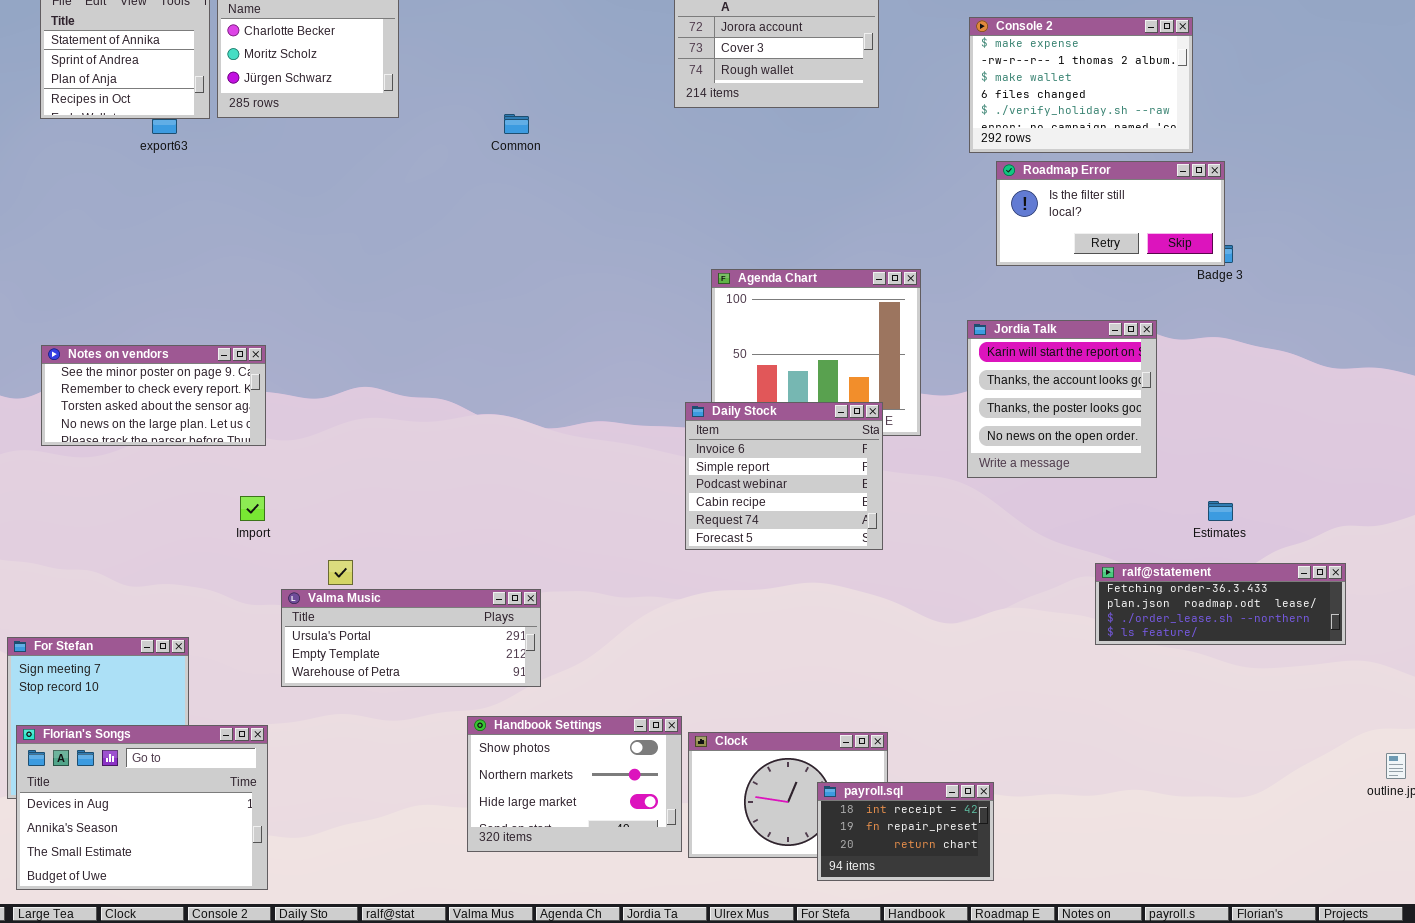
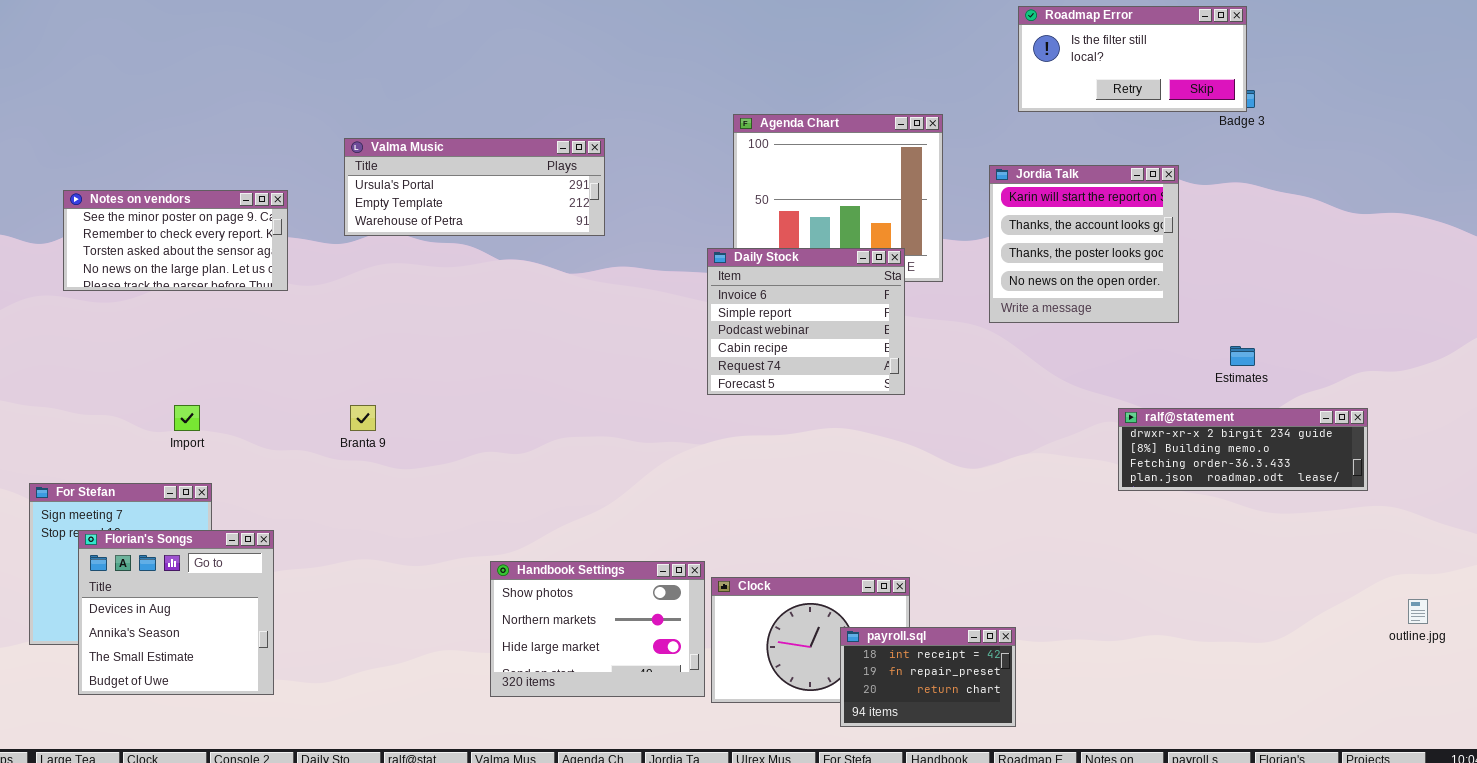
Import: [240,496,265,521] -> [174,405,200,431], moved
ralf@statement: [1095,563,1346,645] -> [1118,408,1368,491], scrolled up 2 rows
Valma Music: [281,589,541,687] -> [344,138,605,236], moved
Florian's Songs: [16,725,268,890] -> [78,530,274,695], moved, resized

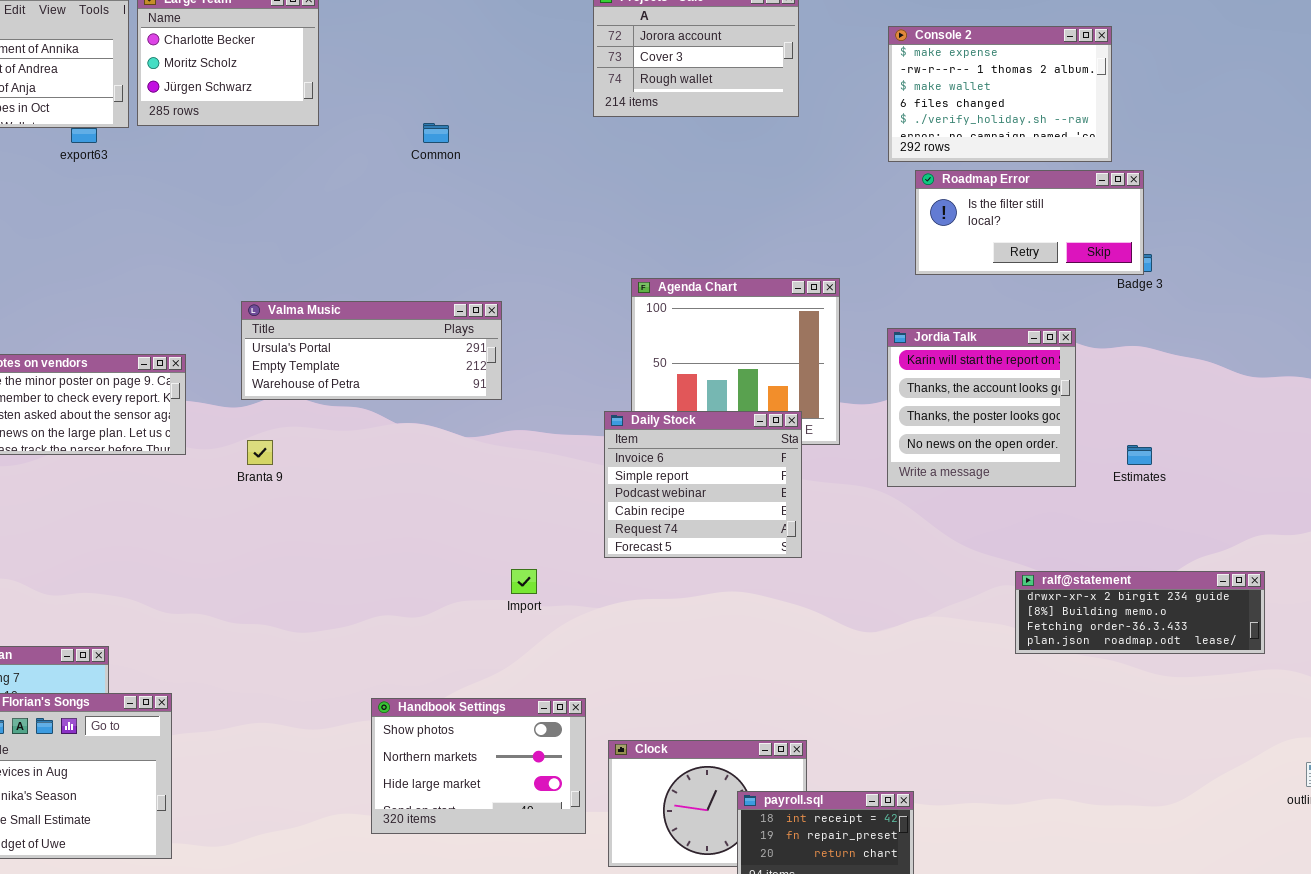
Estimates: [1230,346,1255,366] -> [1127,445,1152,465], moved
Import: [174,405,200,431] -> [511,569,537,594], moved
Branta 9: [350,405,376,431] -> [247,440,273,465], moved
Handbook Settings: [490,561,705,697] -> [371,698,586,834], moved

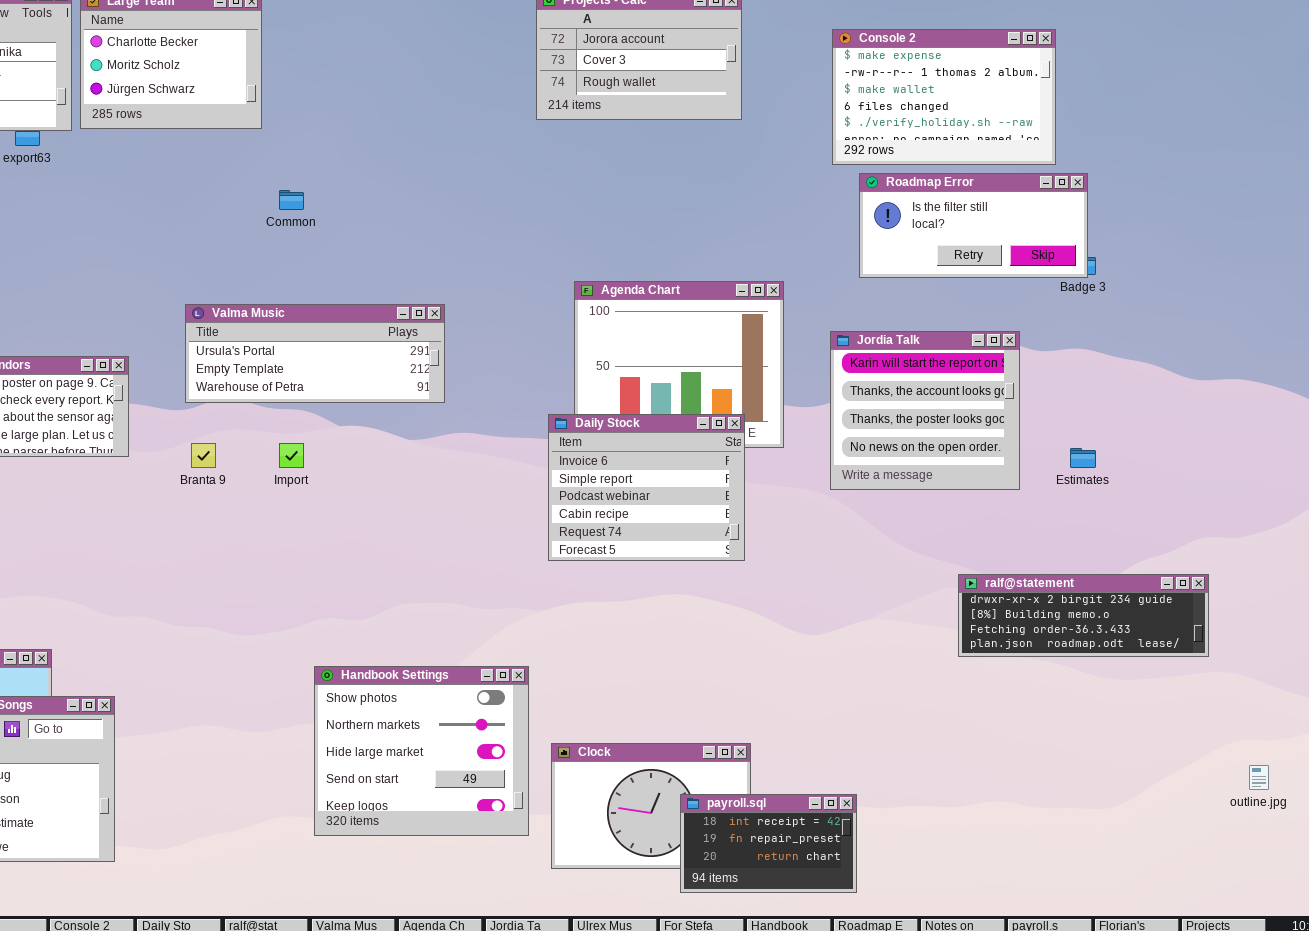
Common: [423,123,449,143] -> [279,190,304,210], moved
Import: [511,569,537,594] -> [279,443,304,468], moved
Handbook Settings: [371,698,586,834] -> [314,666,529,836], resized

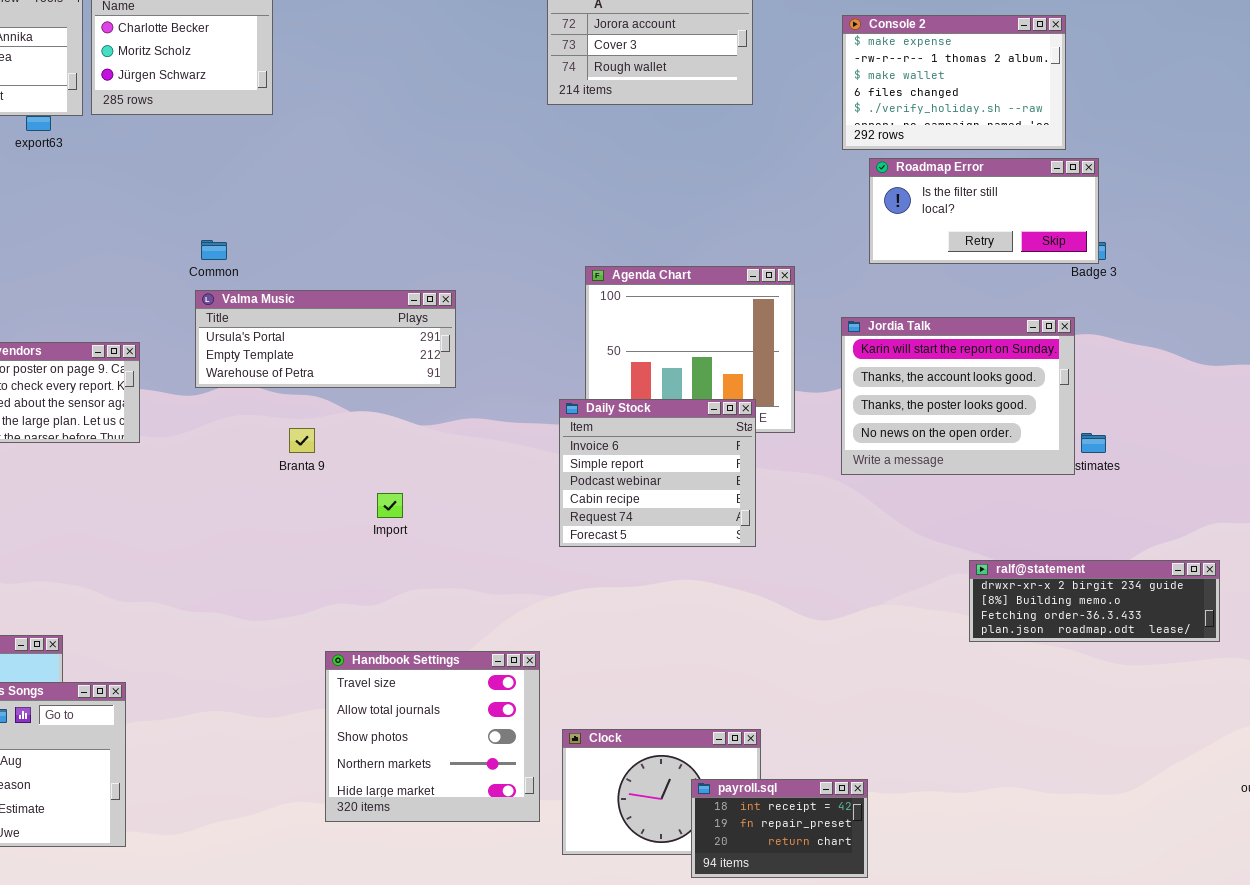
Common: [279,190,304,210] -> [201,240,227,260], moved
Jordia Talk: [830,331,1020,490] -> [841,317,1075,475], resized
Branta 9: [191,443,216,468] -> [289,428,315,453], moved
Import: [279,443,304,468] -> [377,493,403,518], moved
Handbook Settings: [314,666,529,836] -> [325,651,540,822], scrolled up 2 rows

